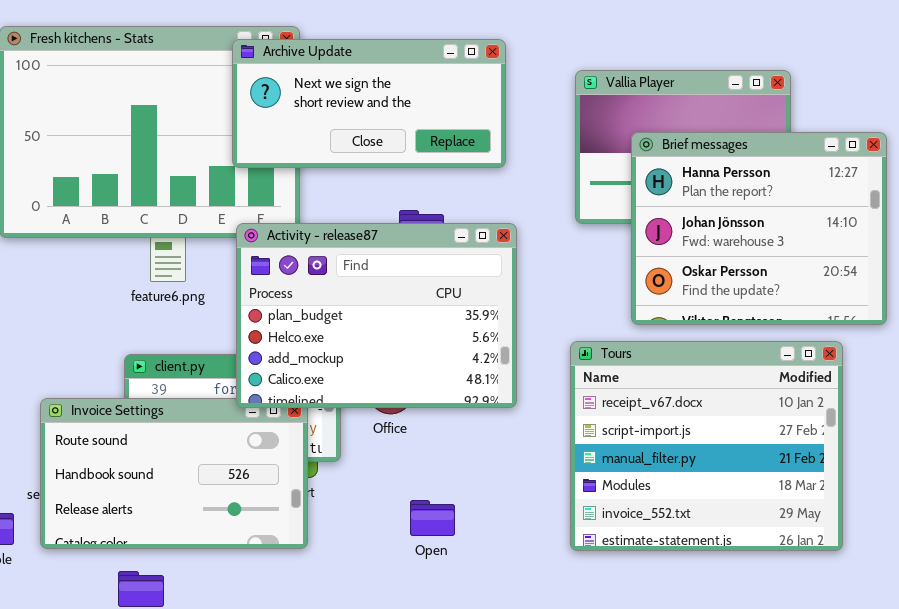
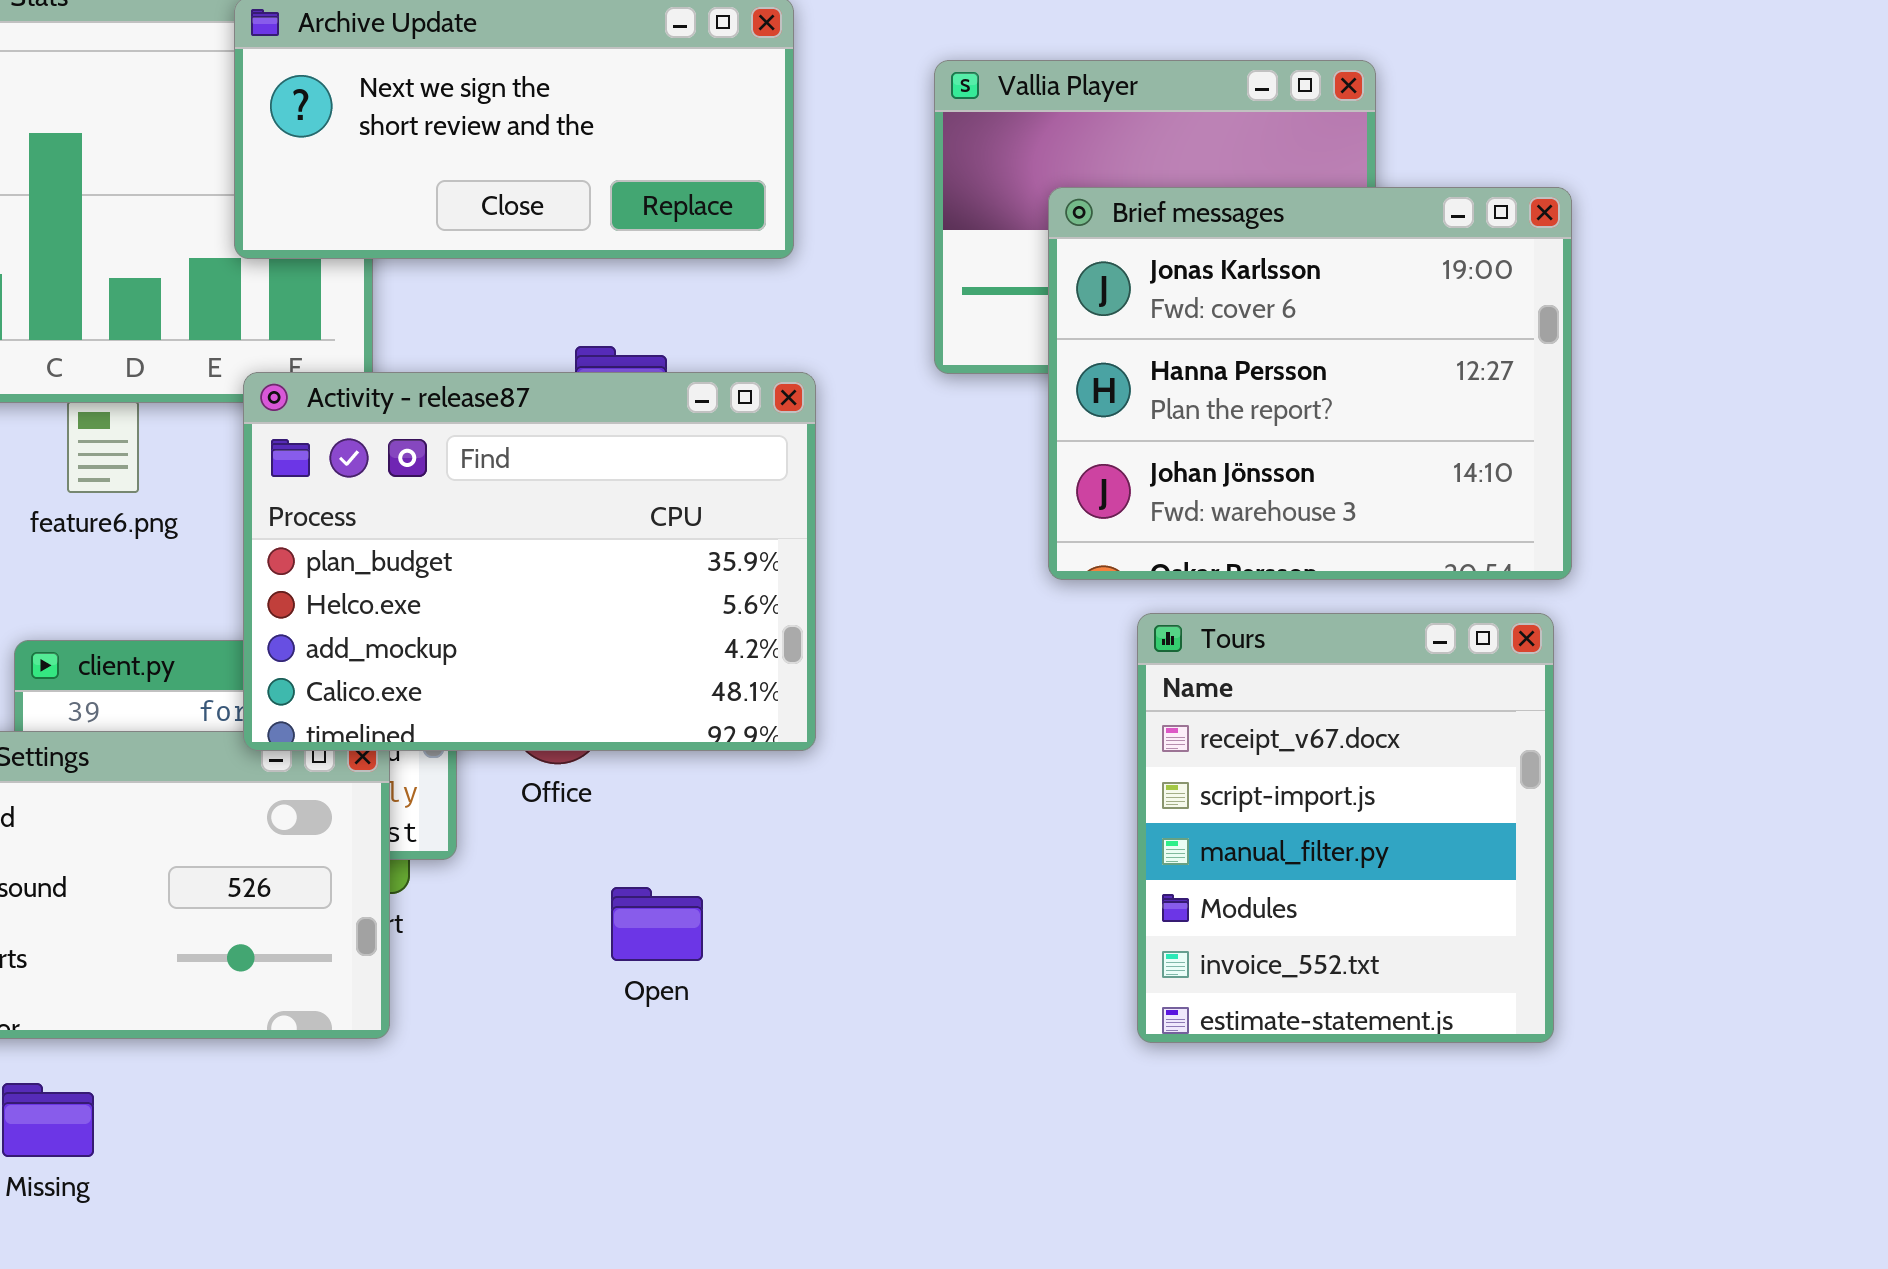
Brief messages: [631,132,887,325] -> [1048,187,1572,580], scrolled up 1 row
Tours: [570,341,843,551] -> [1137,613,1554,1043], moved, resized
Open: [410,500,455,536] -> [611,887,703,961], moved

